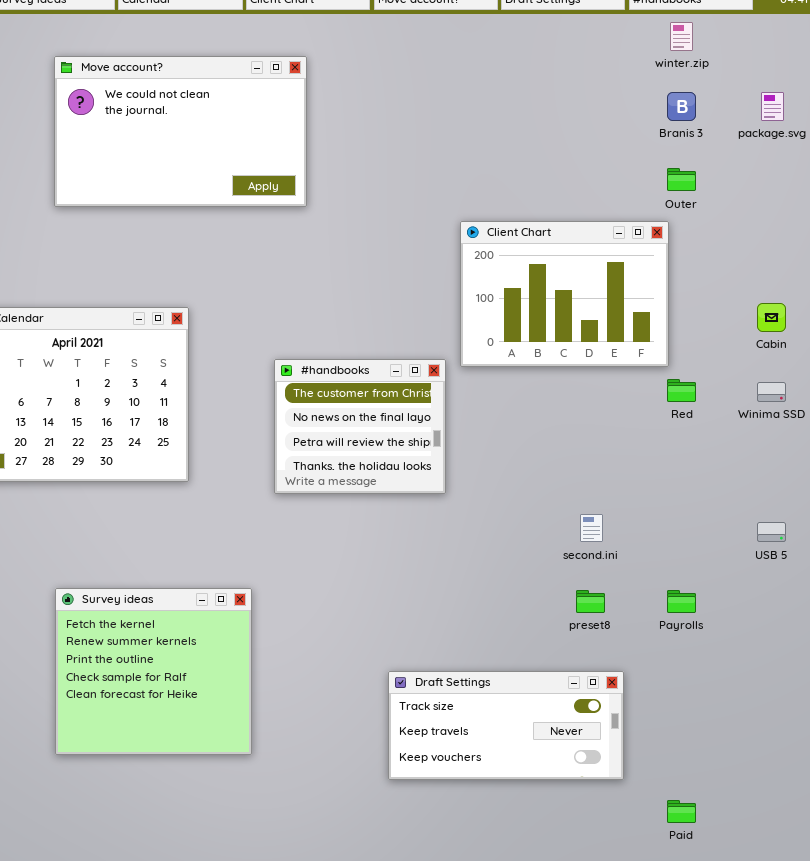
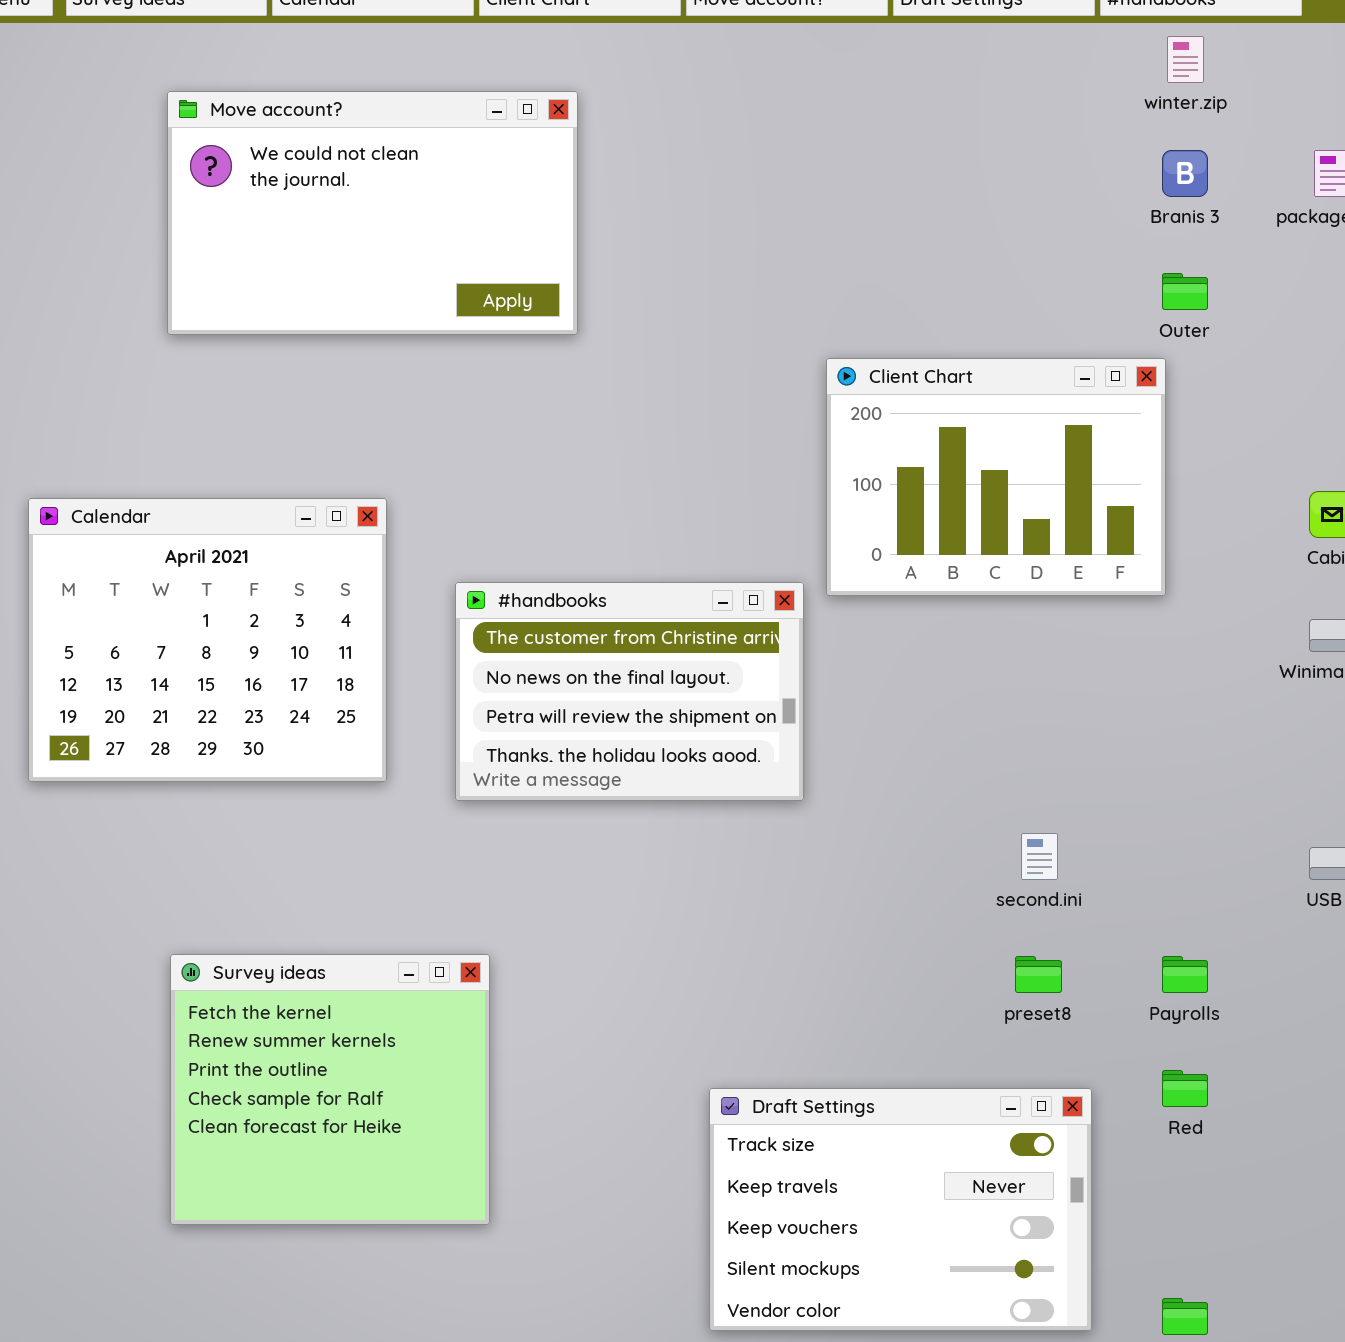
#handbooks: [274,359,446,494] -> [455,582,804,801], resized
Red: [667,379,696,402] -> [1162,1070,1208,1107], moved
Draft Settings: [388,671,624,780] -> [709,1088,1092,1331], resized

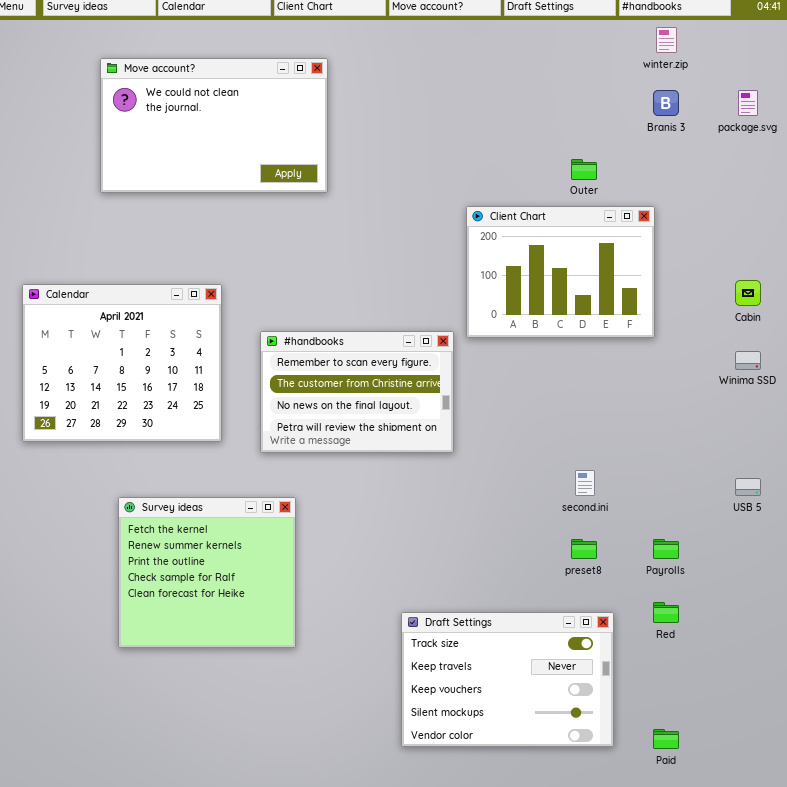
Outer: [1162,273,1208,310] -> [571,159,597,180], moved
#handbooks: [455,582,804,801] -> [260,331,454,453], scrolled up 1 row
Survey ideas: [170,954,490,1225] -> [118,497,296,648], moved

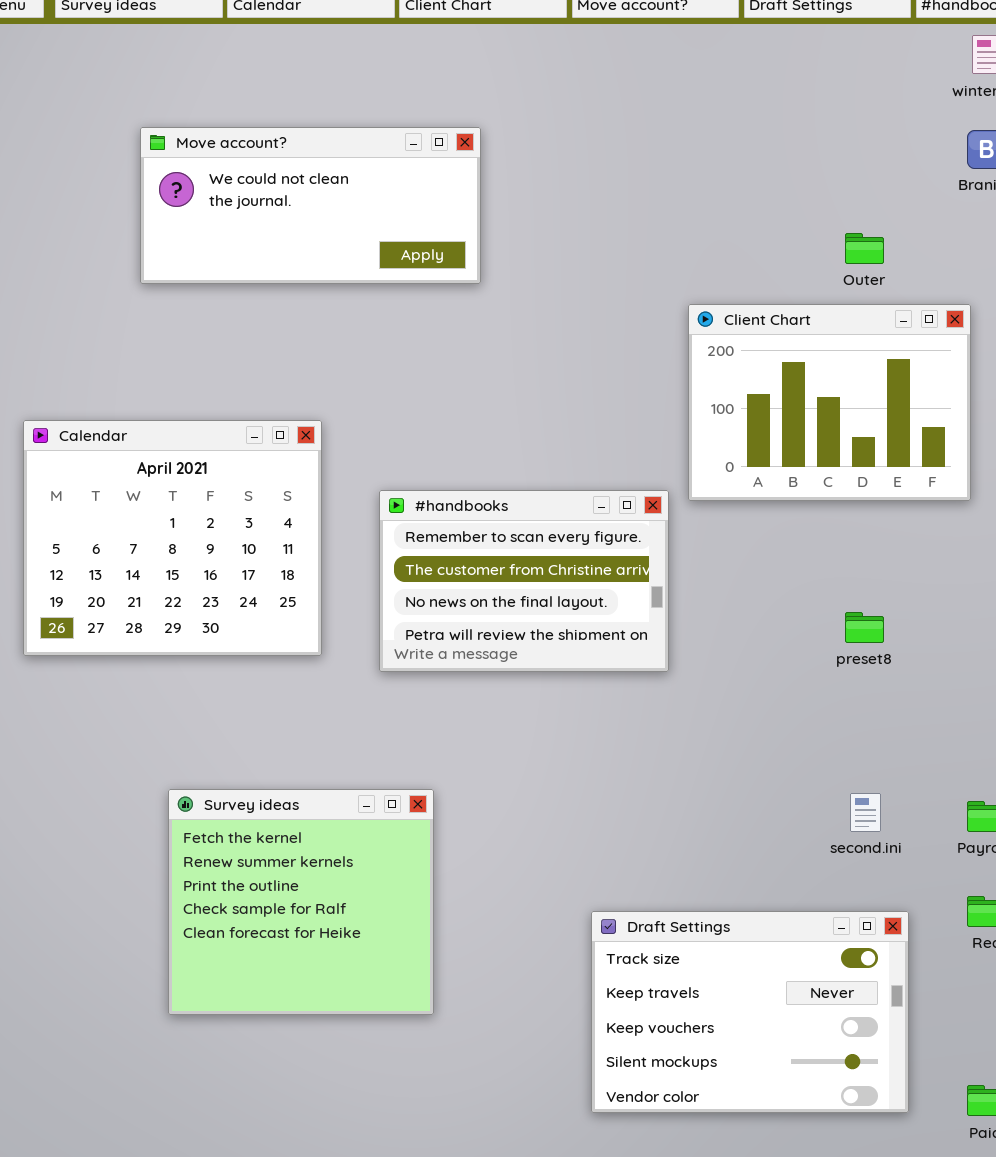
Move account?: [100,58,328,193] -> [140,127,481,284], resized
second.ini: [575,470,595,496] -> [850,793,881,832], moved
Survey ideas: [118,497,296,648] -> [168,789,434,1015], moved
preset8: [571,539,597,559] -> [845,612,884,643], moved

